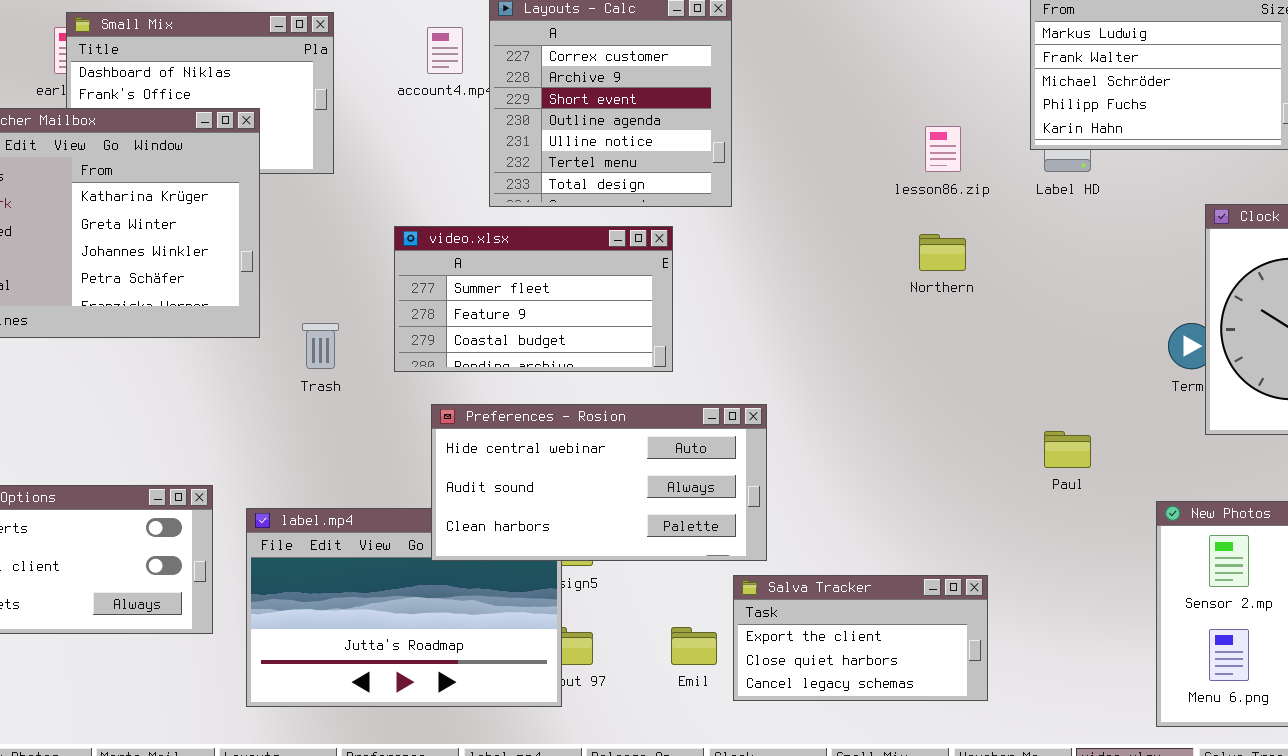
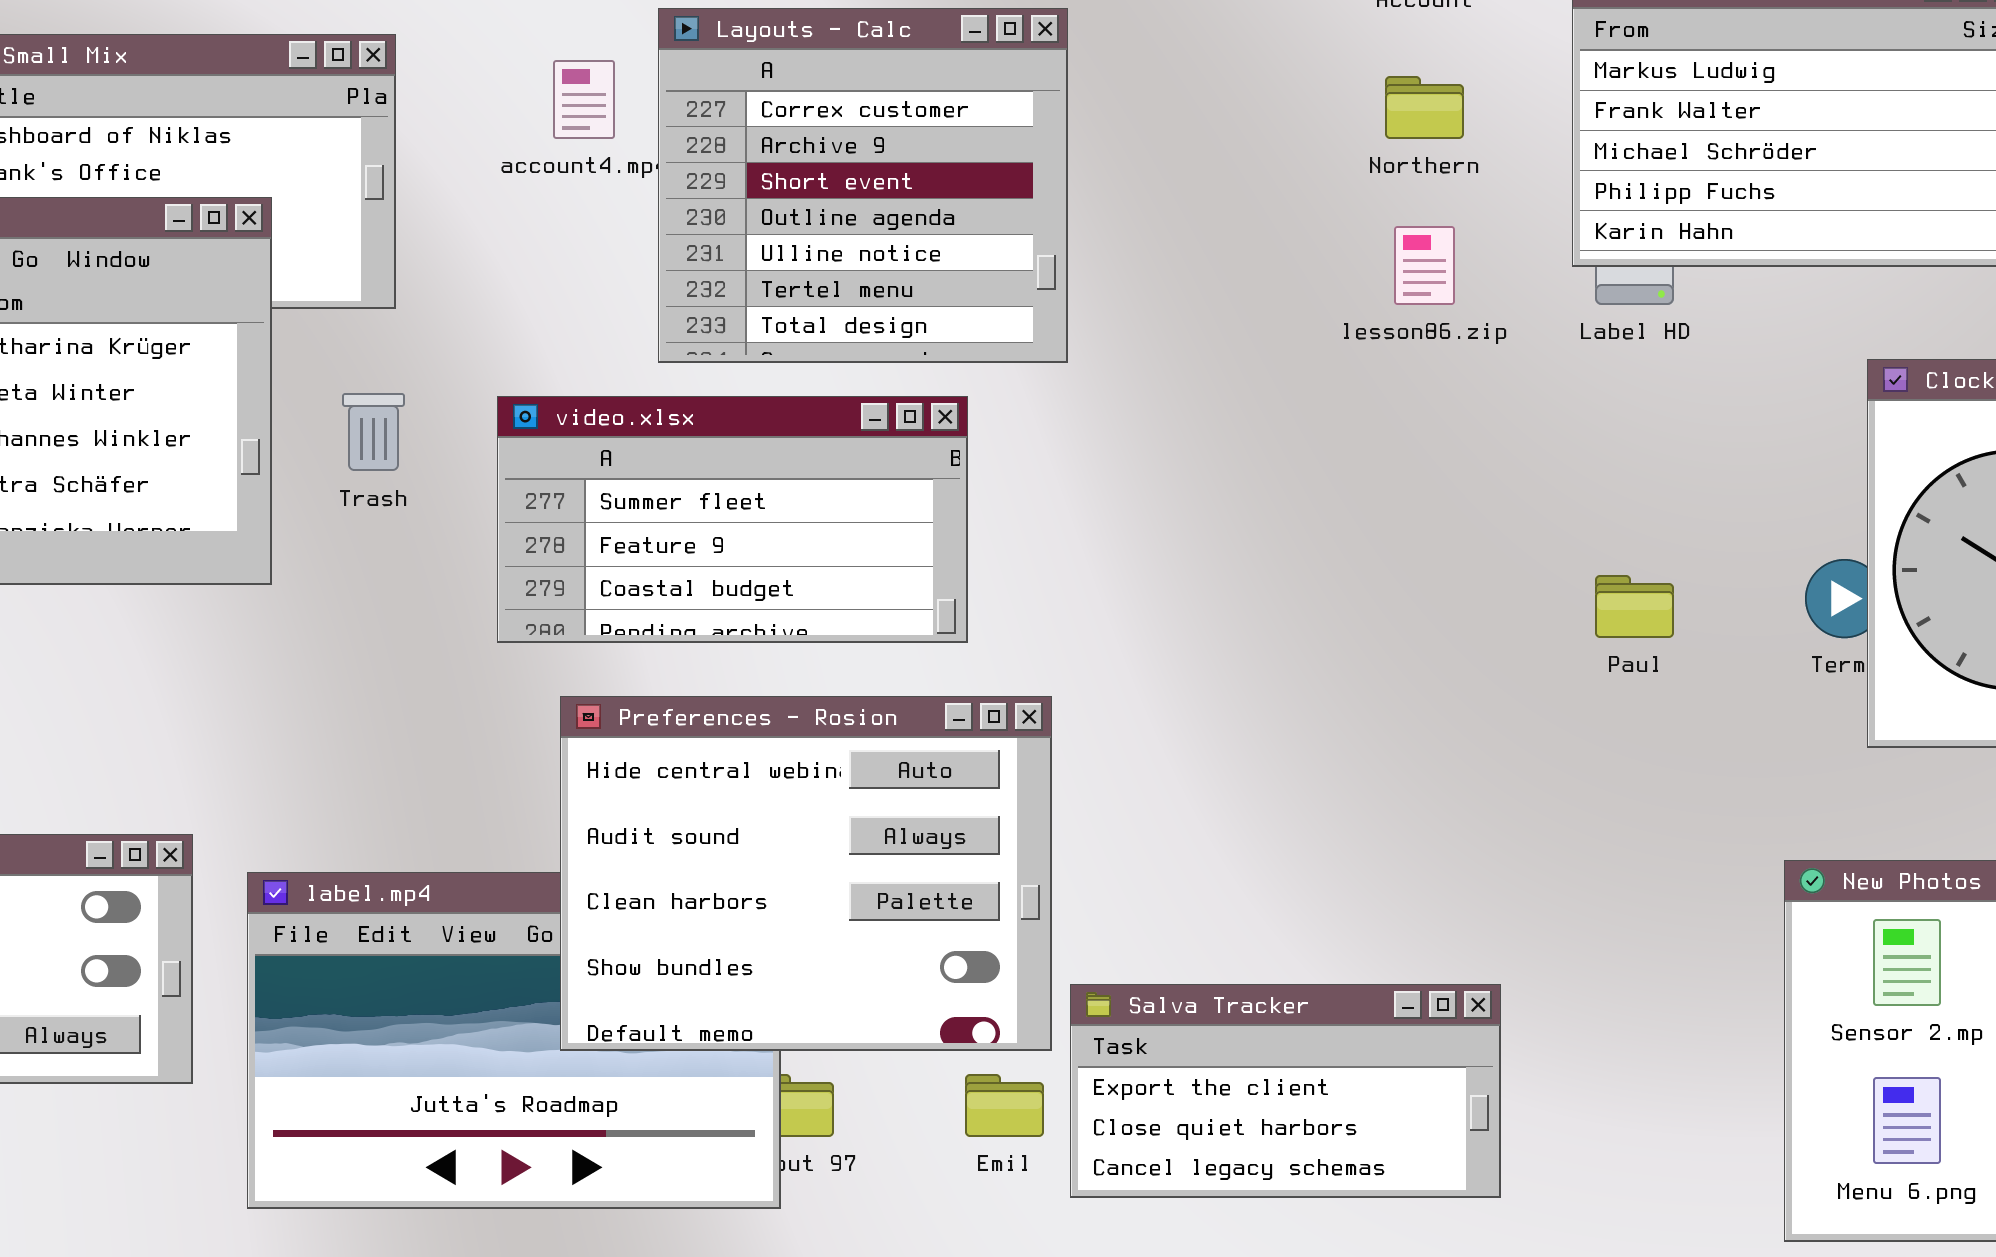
Northern: [919,234,966,271] -> [1385,76,1464,139], moved
Trash: [302,323,339,369] -> [342,393,405,471], moved
Preferences - Rosion: [431,404,767,561] -> [560,696,1052,1051], resized
Paul: [1044,431,1091,468] -> [1595,575,1674,638], moved

